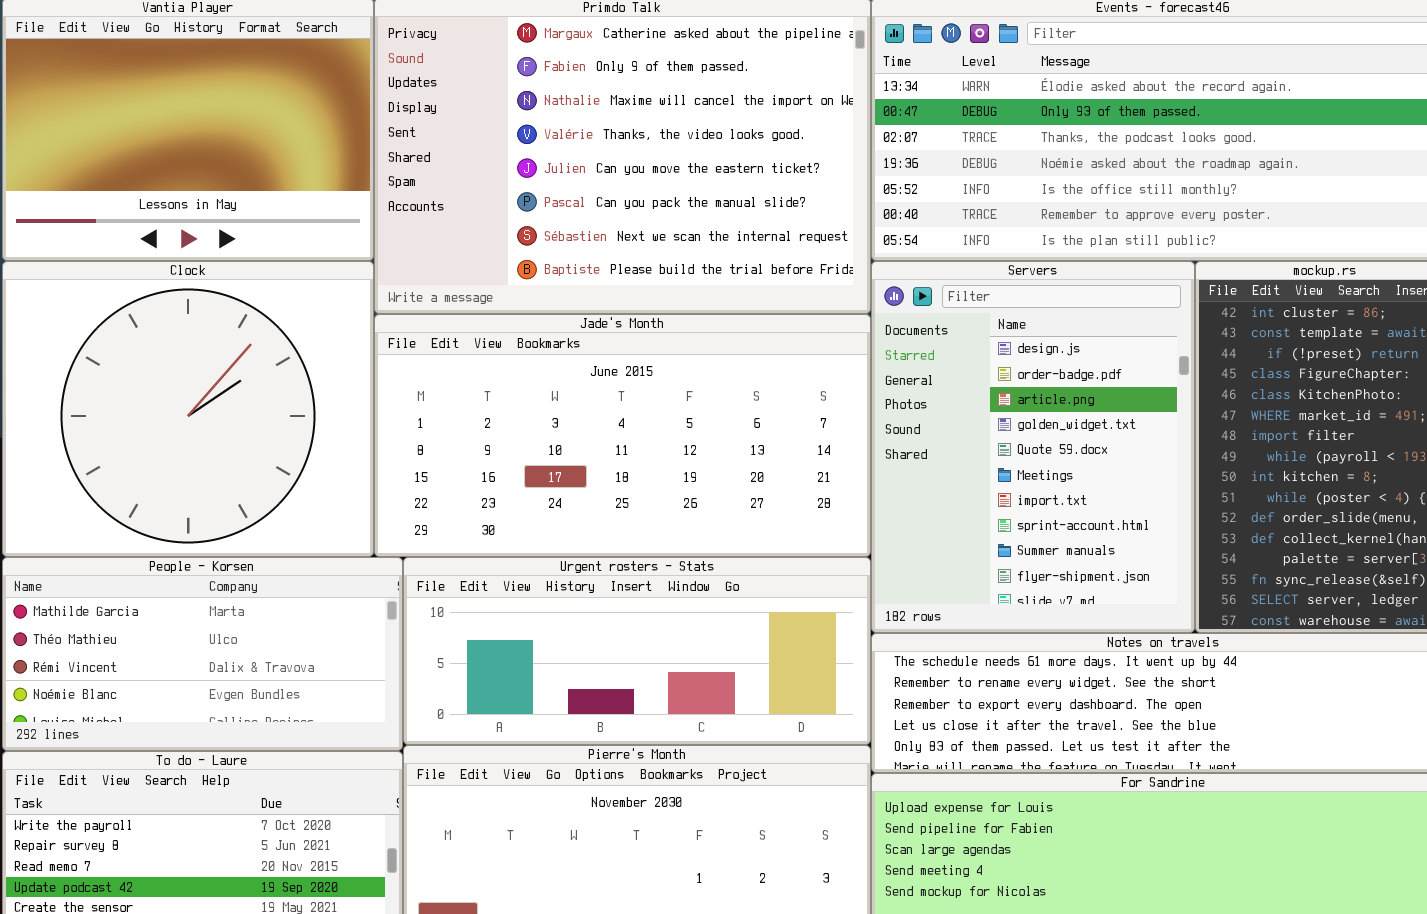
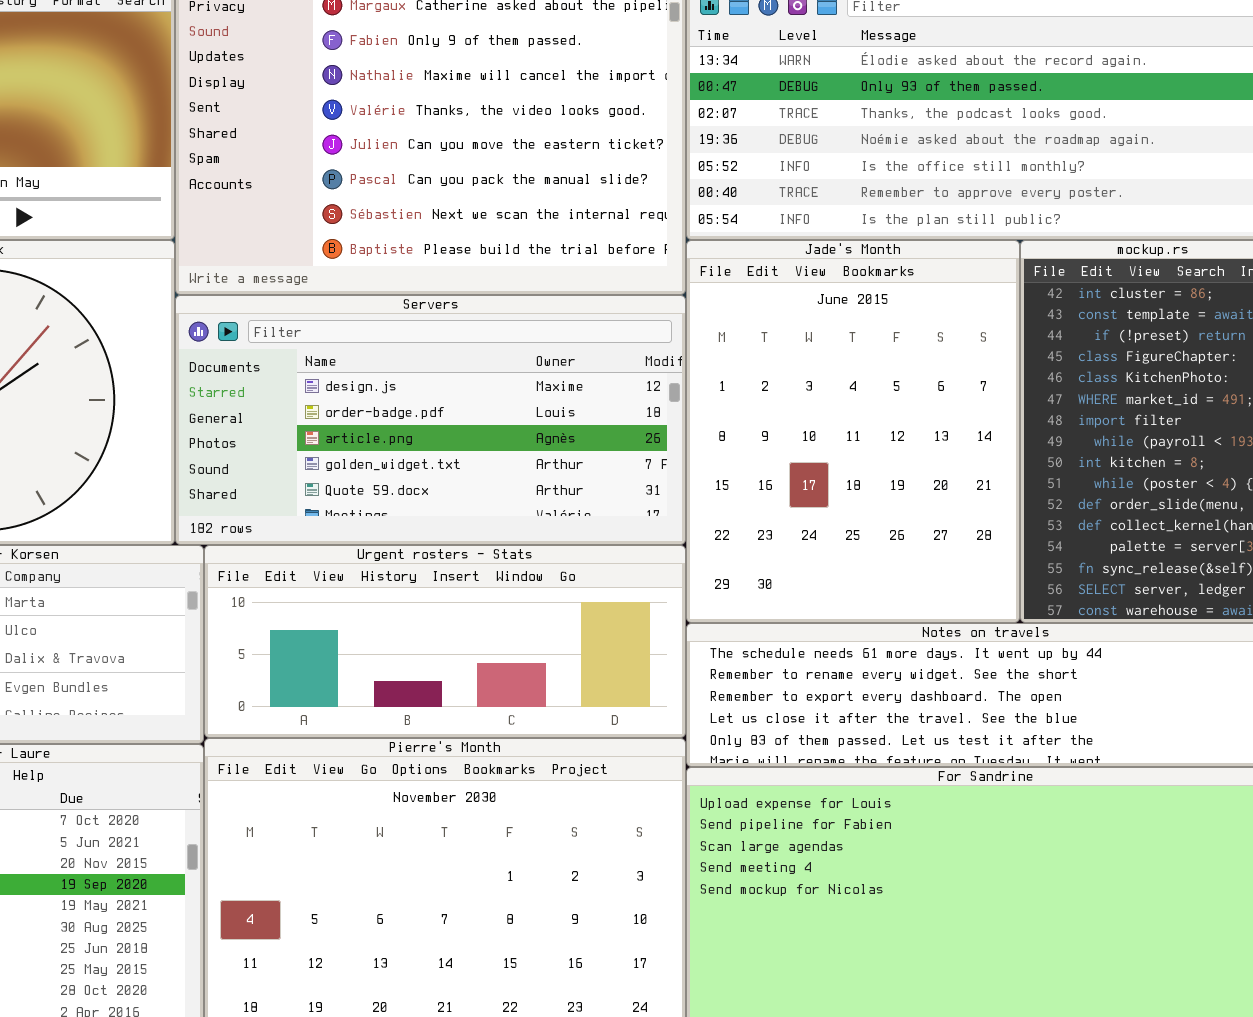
Servers: [871,261,1195,633] -> [175,295,686,545], moved, resized
Jade's Month: [374,314,871,557] -> [686,240,1020,623], moved, resized

